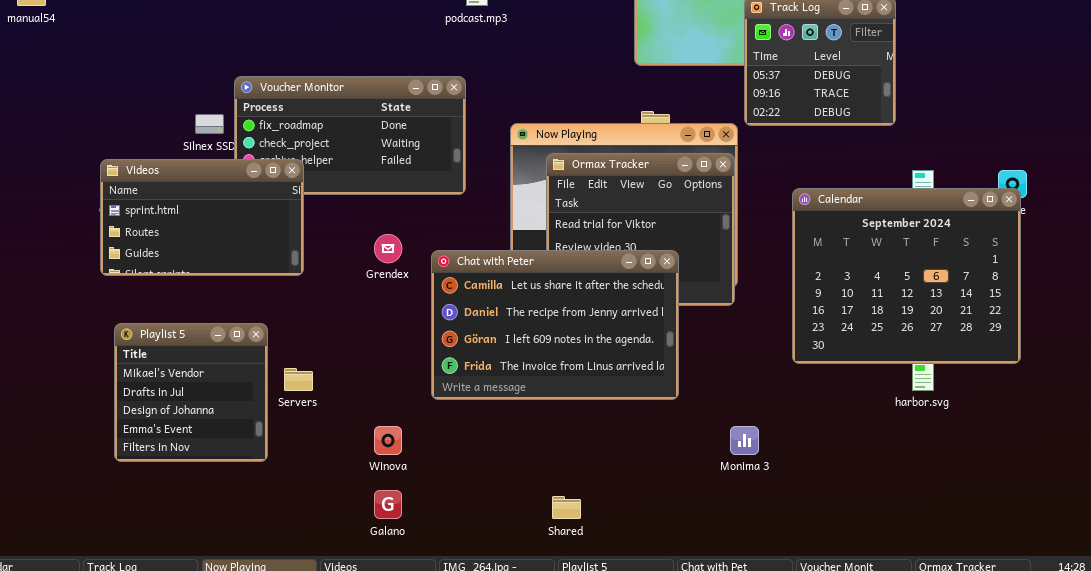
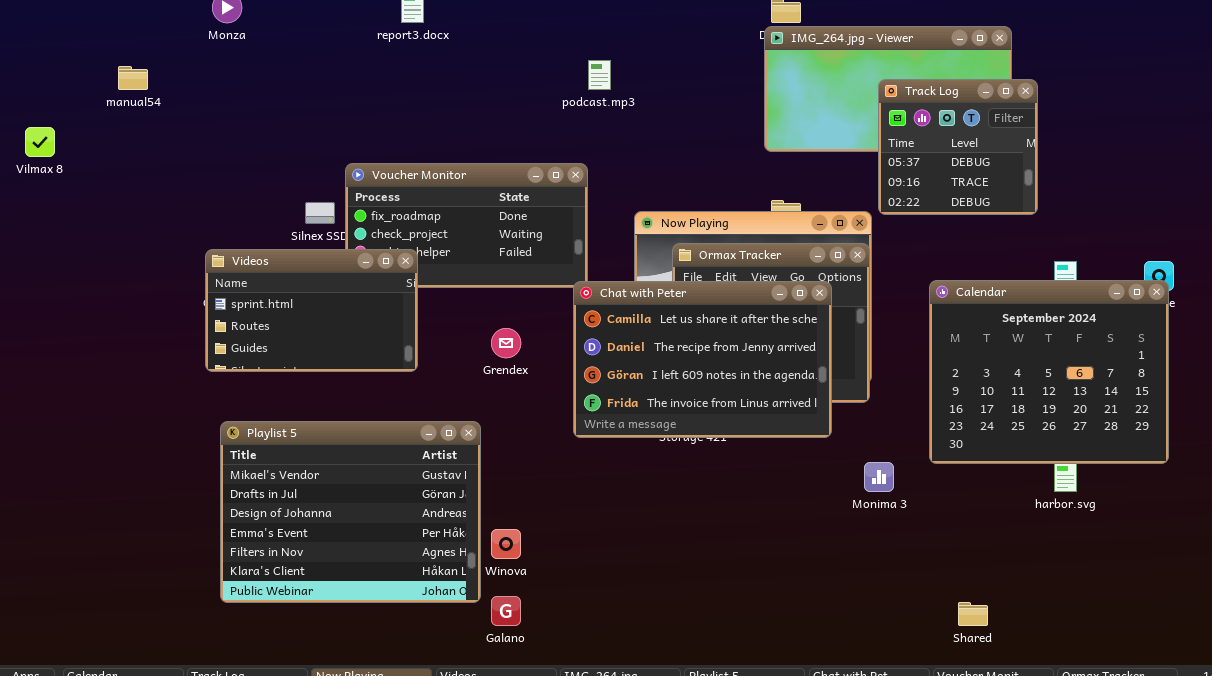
Chat with Peter: [431,250,679,400] -> [573,281,832,438], moved
Playlist 5: [114,323,268,462] -> [220,421,481,603], resized
Monima 3: [730,426,759,455] -> [864,462,894,492], moved
Shared: [552,496,581,519] -> [958,602,988,626], moved

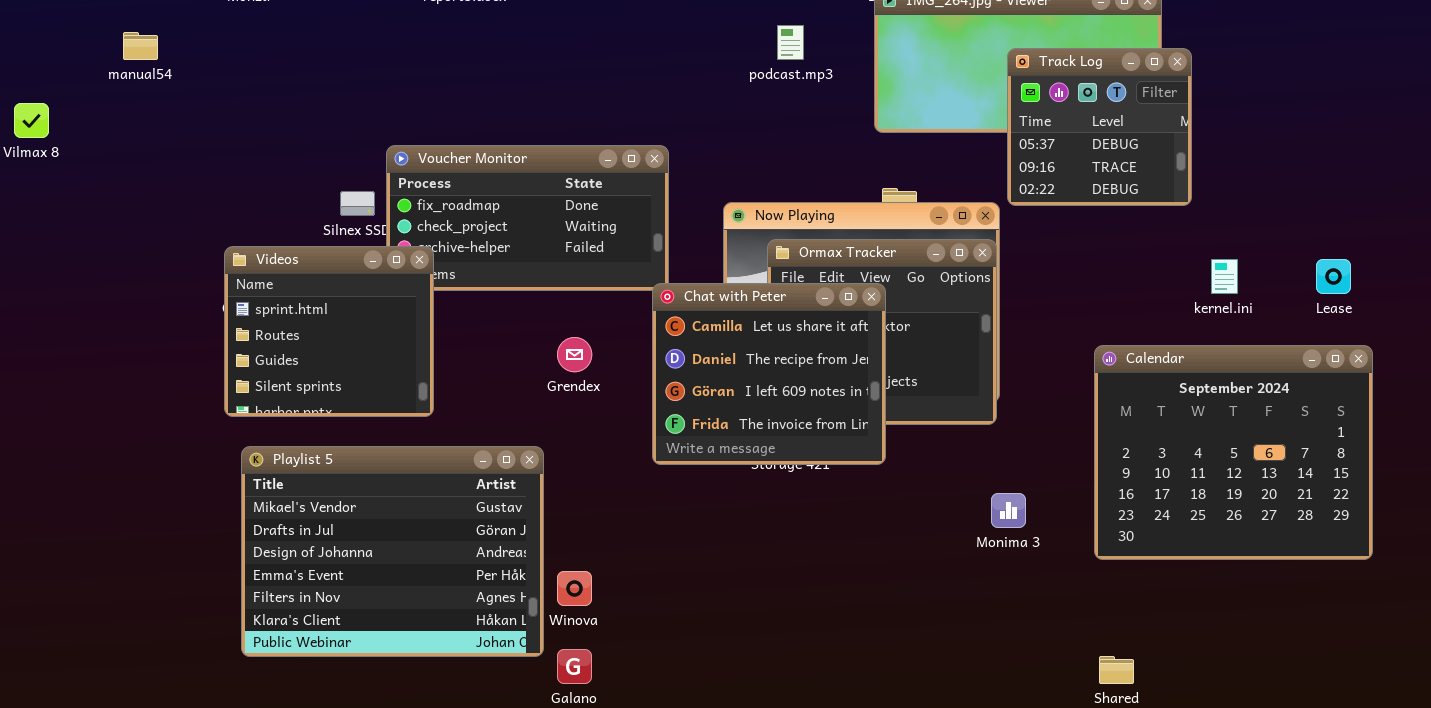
podcast.mp3: [588,60,611,90] -> [777,25,804,60], moved
Videos: [205,249,418,372] -> [224,246,434,417], resized
Calendar: [929,280,1169,464] -> [1094,345,1373,560], moved
Chat with Peter: [573,281,832,438] -> [652,283,886,465], resized

